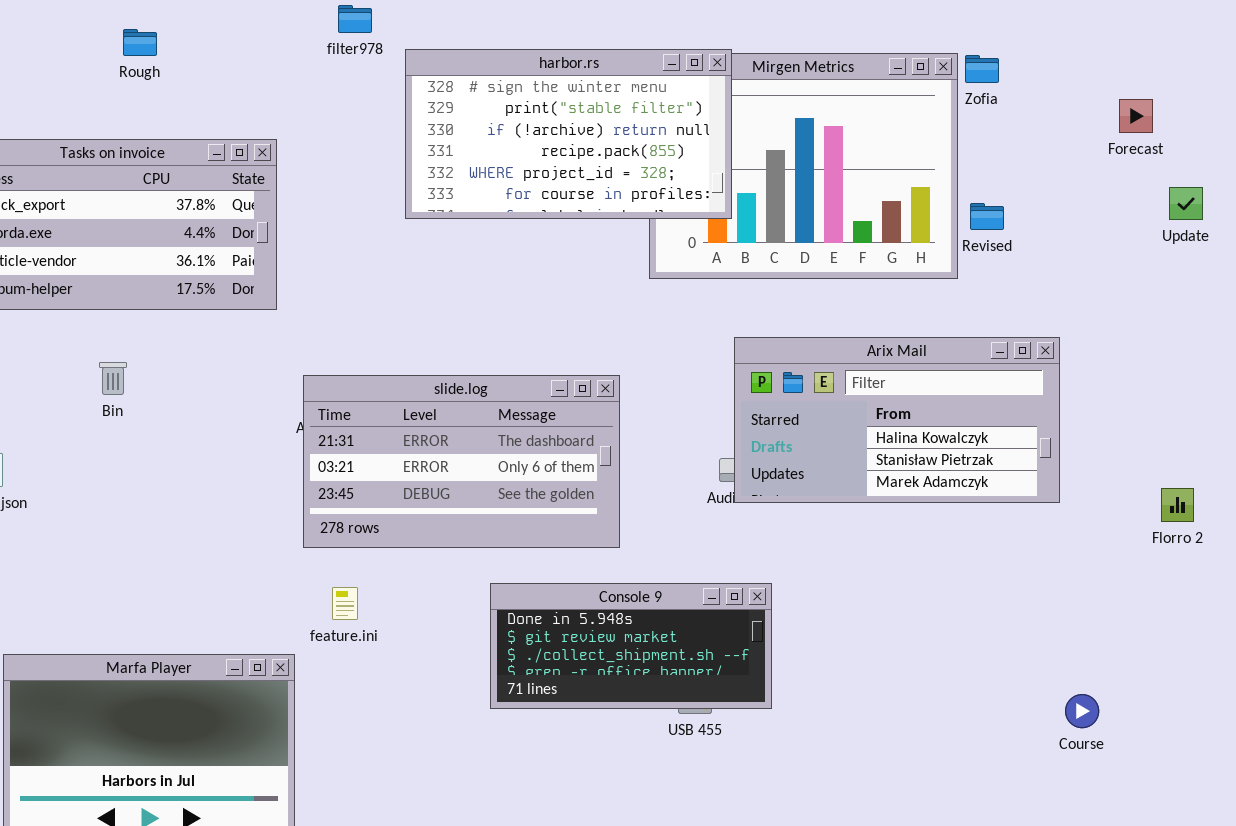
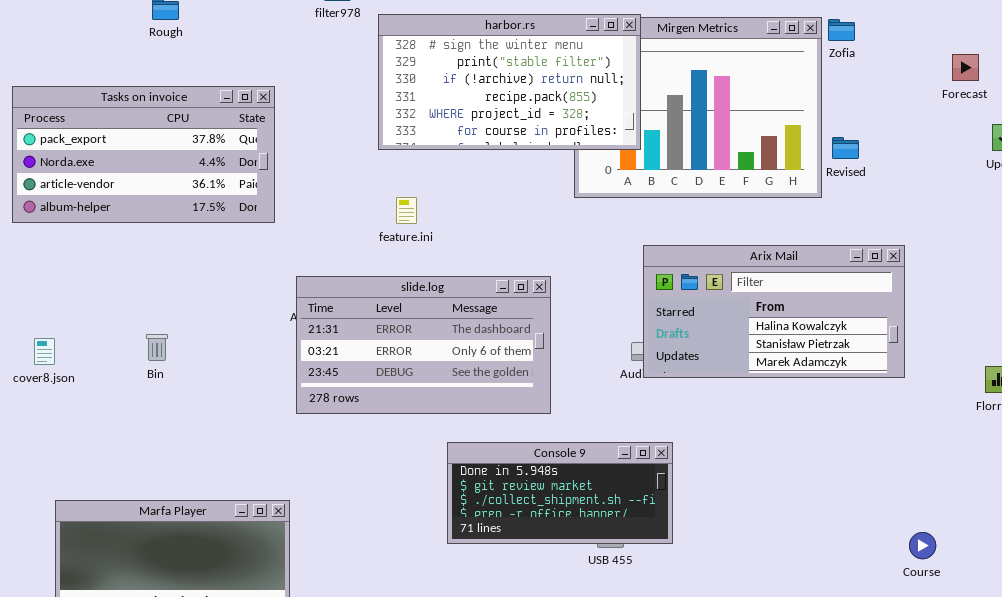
Bin: [99,362,127,395] -> [146,334,168,361], moved
feature.ini: [332,587,358,620] -> [396,197,417,224], moved

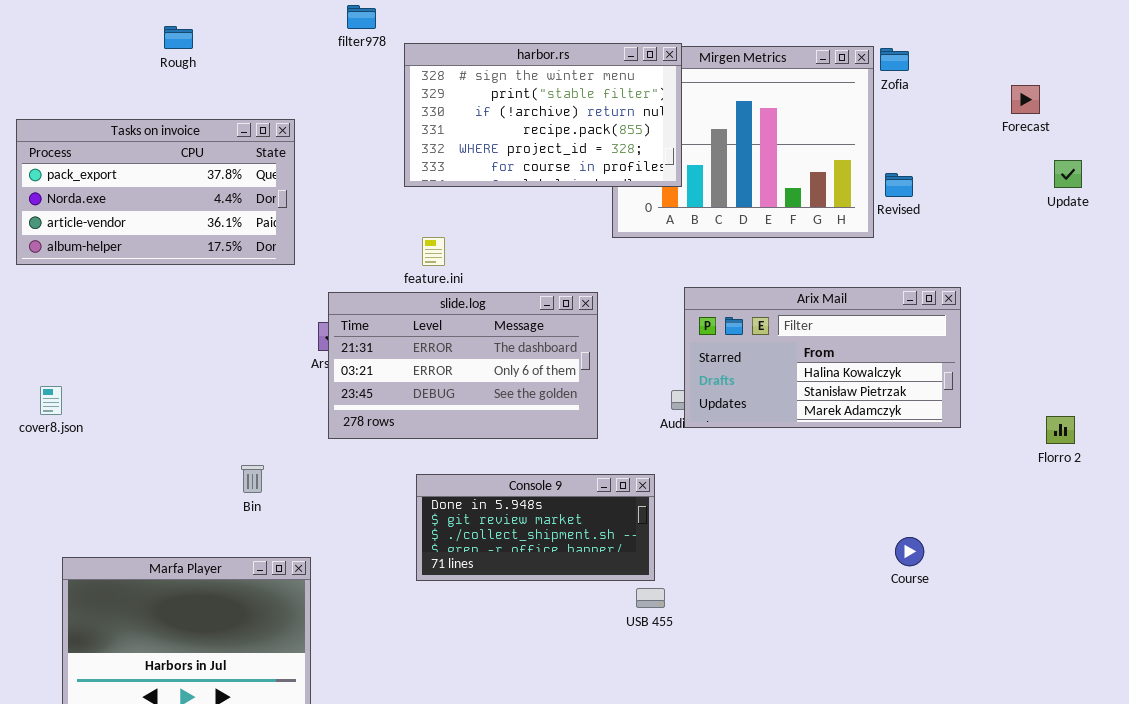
slide.log: [296,276,551,414] -> [328,292,598,439], moved
Bin: [146,334,168,361] -> [241,465,264,493], moved
Console 9: [447,442,673,544] -> [416,474,655,581], moved
Course: [909,532,936,559] -> [895,537,924,566], moved

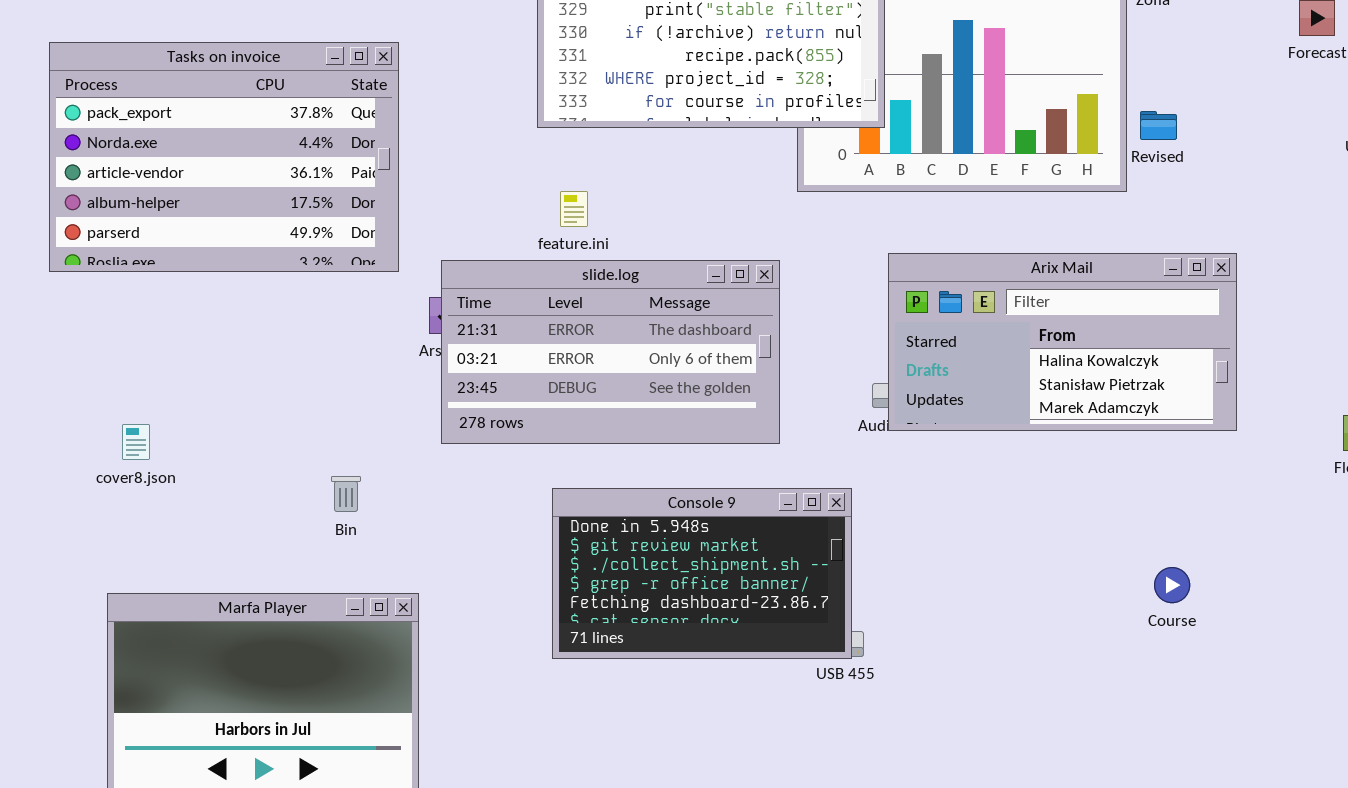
Tasks on invoice: [16,119,295,265] -> [49,42,399,272], resized
cover8.json: [40,386,62,415] -> [122,424,150,460], moved
Console 9: [416,474,655,581] -> [552,488,852,659], resized

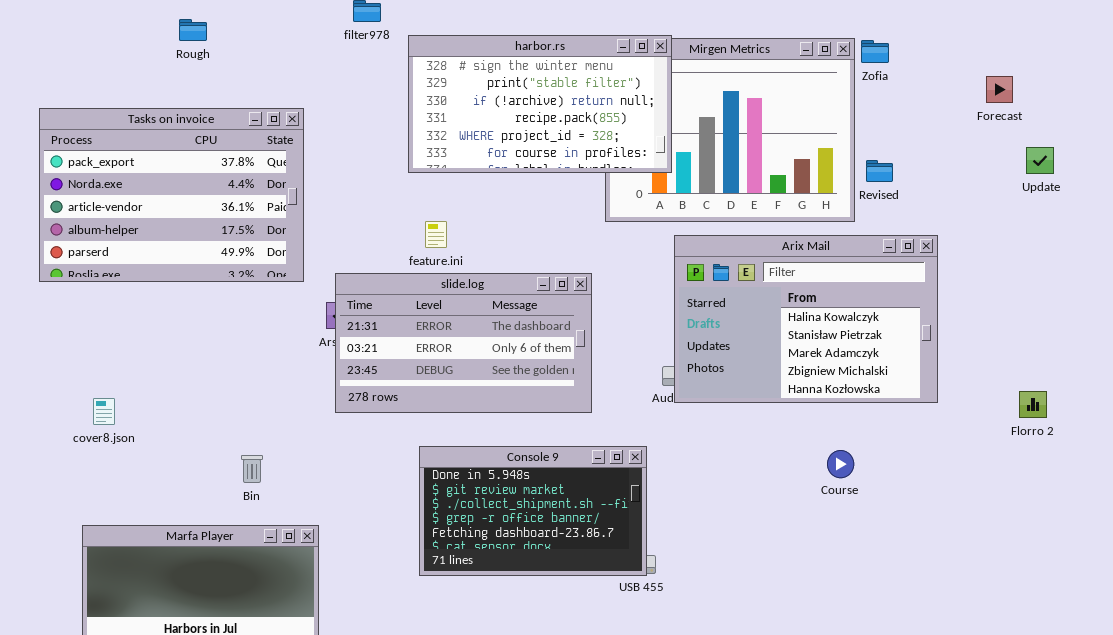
Arix Mail: [888,253,1237,431] -> [674,235,938,403], resized
Bin: [331,476,361,512] -> [241,455,263,483], moved
Course: [1154,567,1190,603] -> [827,450,854,478], moved

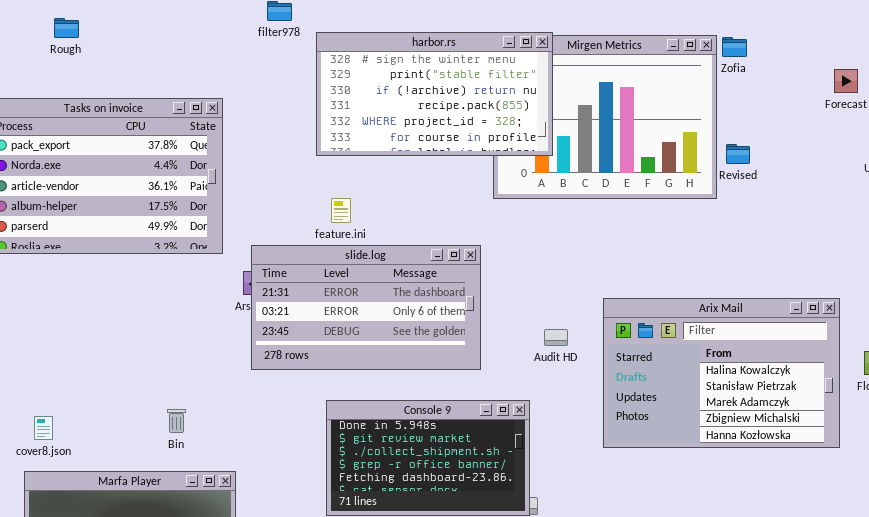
Rough: [179,19,207,41] -> [54,18,79,38], moved
Arix Mail: [674,235,938,403] -> [603,298,840,448], moved
cover8.json: [93,398,115,425] -> [34,416,53,440], moved

